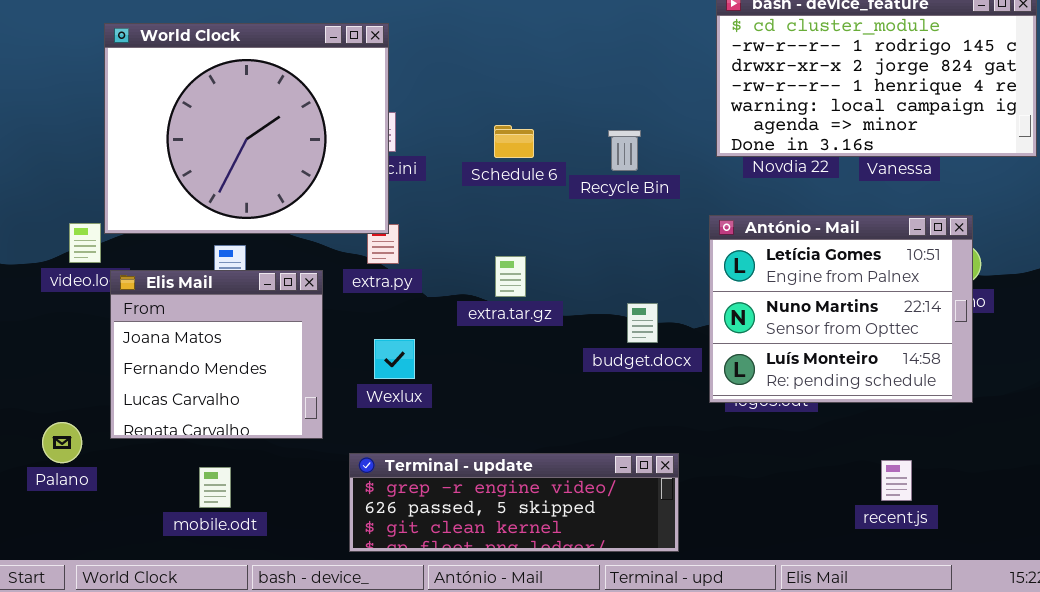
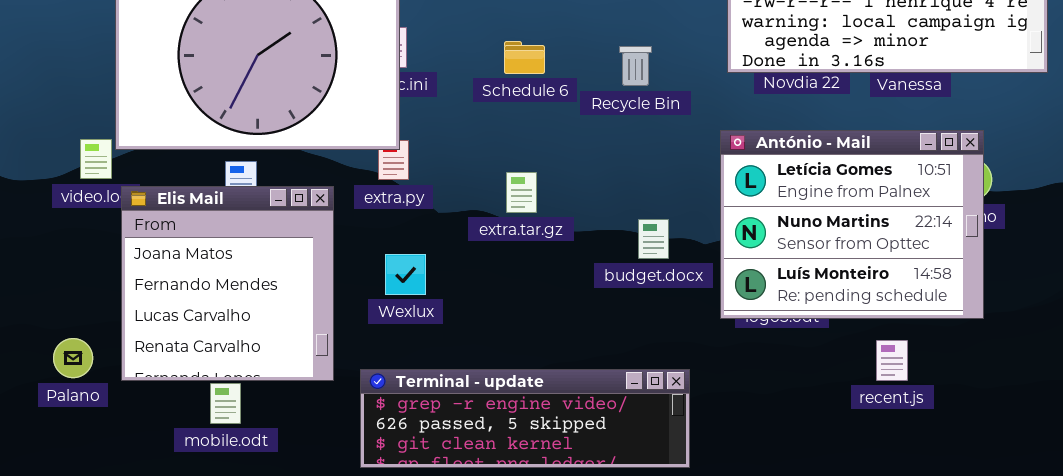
Elis Mail: [110,270,323,439] -> [121,186,334,381], resized
recent.js: [881,460,912,501] -> [876,340,908,381], moved

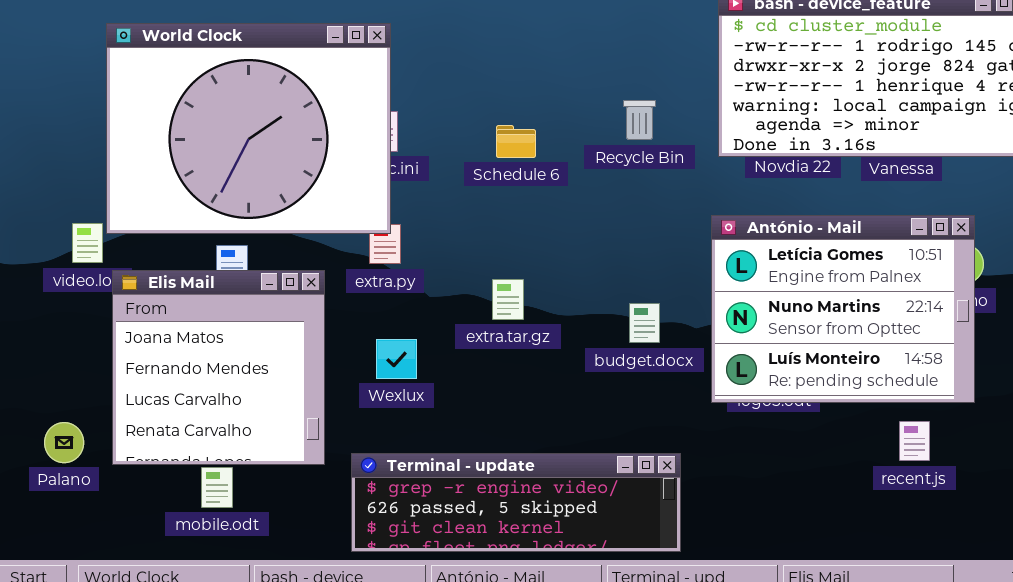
Recycle Bin: [619,46,652,86] -> [623,100,656,140], moved
extra.tar.gz: [506,172,537,213] -> [492,279,524,320], moved
recent.js: [876,340,908,381] -> [899,421,930,461], moved

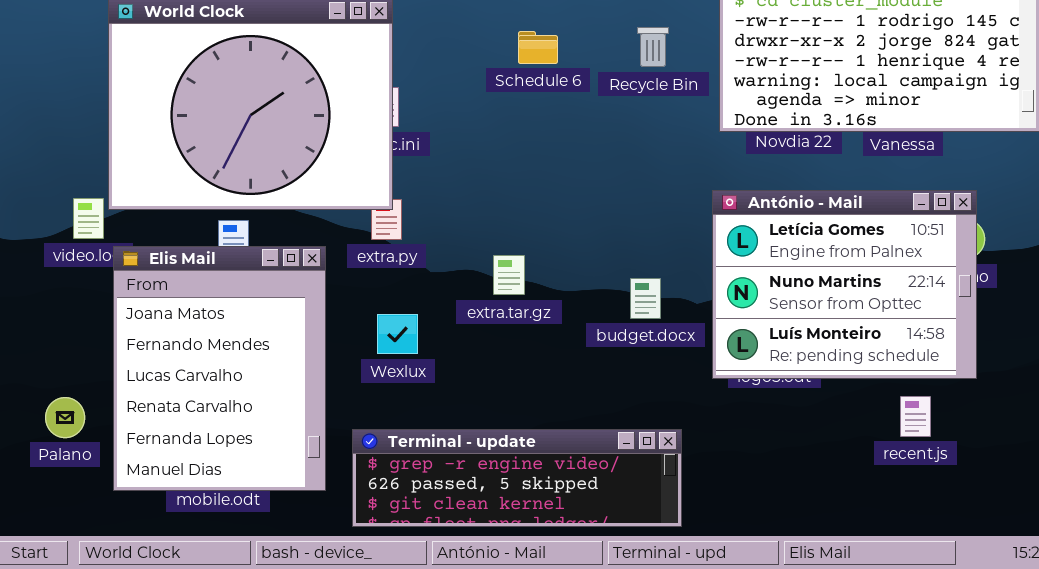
Recycle Bin: [623,100,656,140] -> [637,27,669,67], moved
Schedule 6: [496,125,536,158] -> [518,31,558,64], moved
Elis Mail: [112,270,325,465] -> [113,246,326,491], resized

